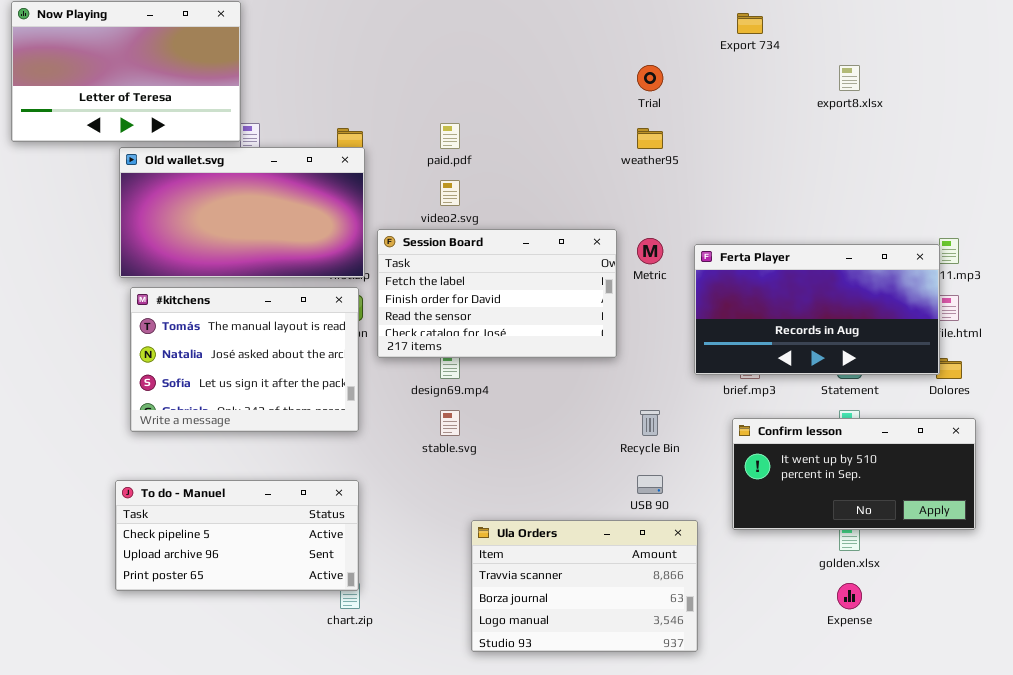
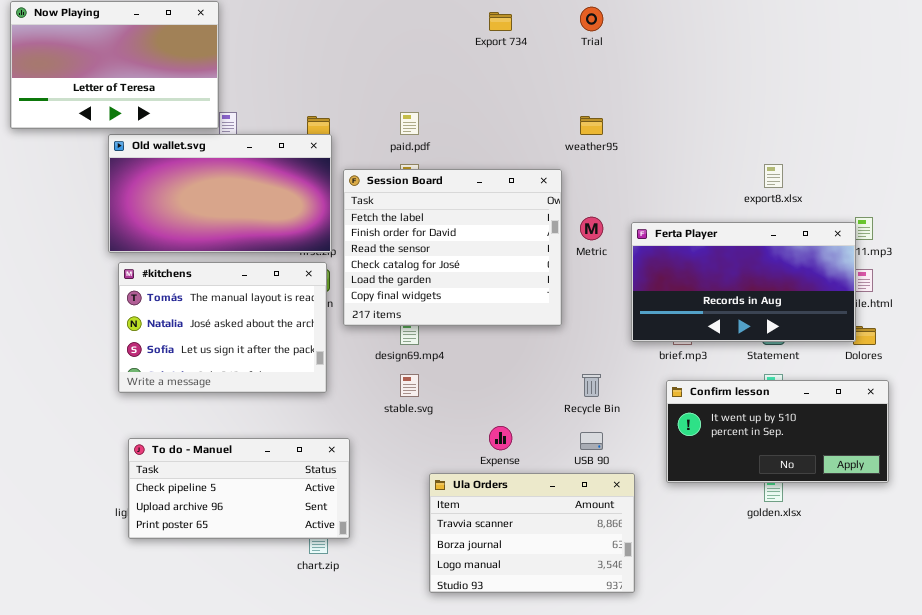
Export 734: [737,13,763,34] -> [489,12,512,31], moved
Trial: [637,65,663,91] -> [580,7,603,31], moved
export8.xlsx: [839,65,860,91] -> [764,164,783,188], moved
Session Board: [377,229,617,358] -> [343,169,562,326], resized
To do - Manuel: [115,480,359,591] -> [128,438,350,539], moved
Expense: [837,583,862,609] -> [489,426,512,450], moved

